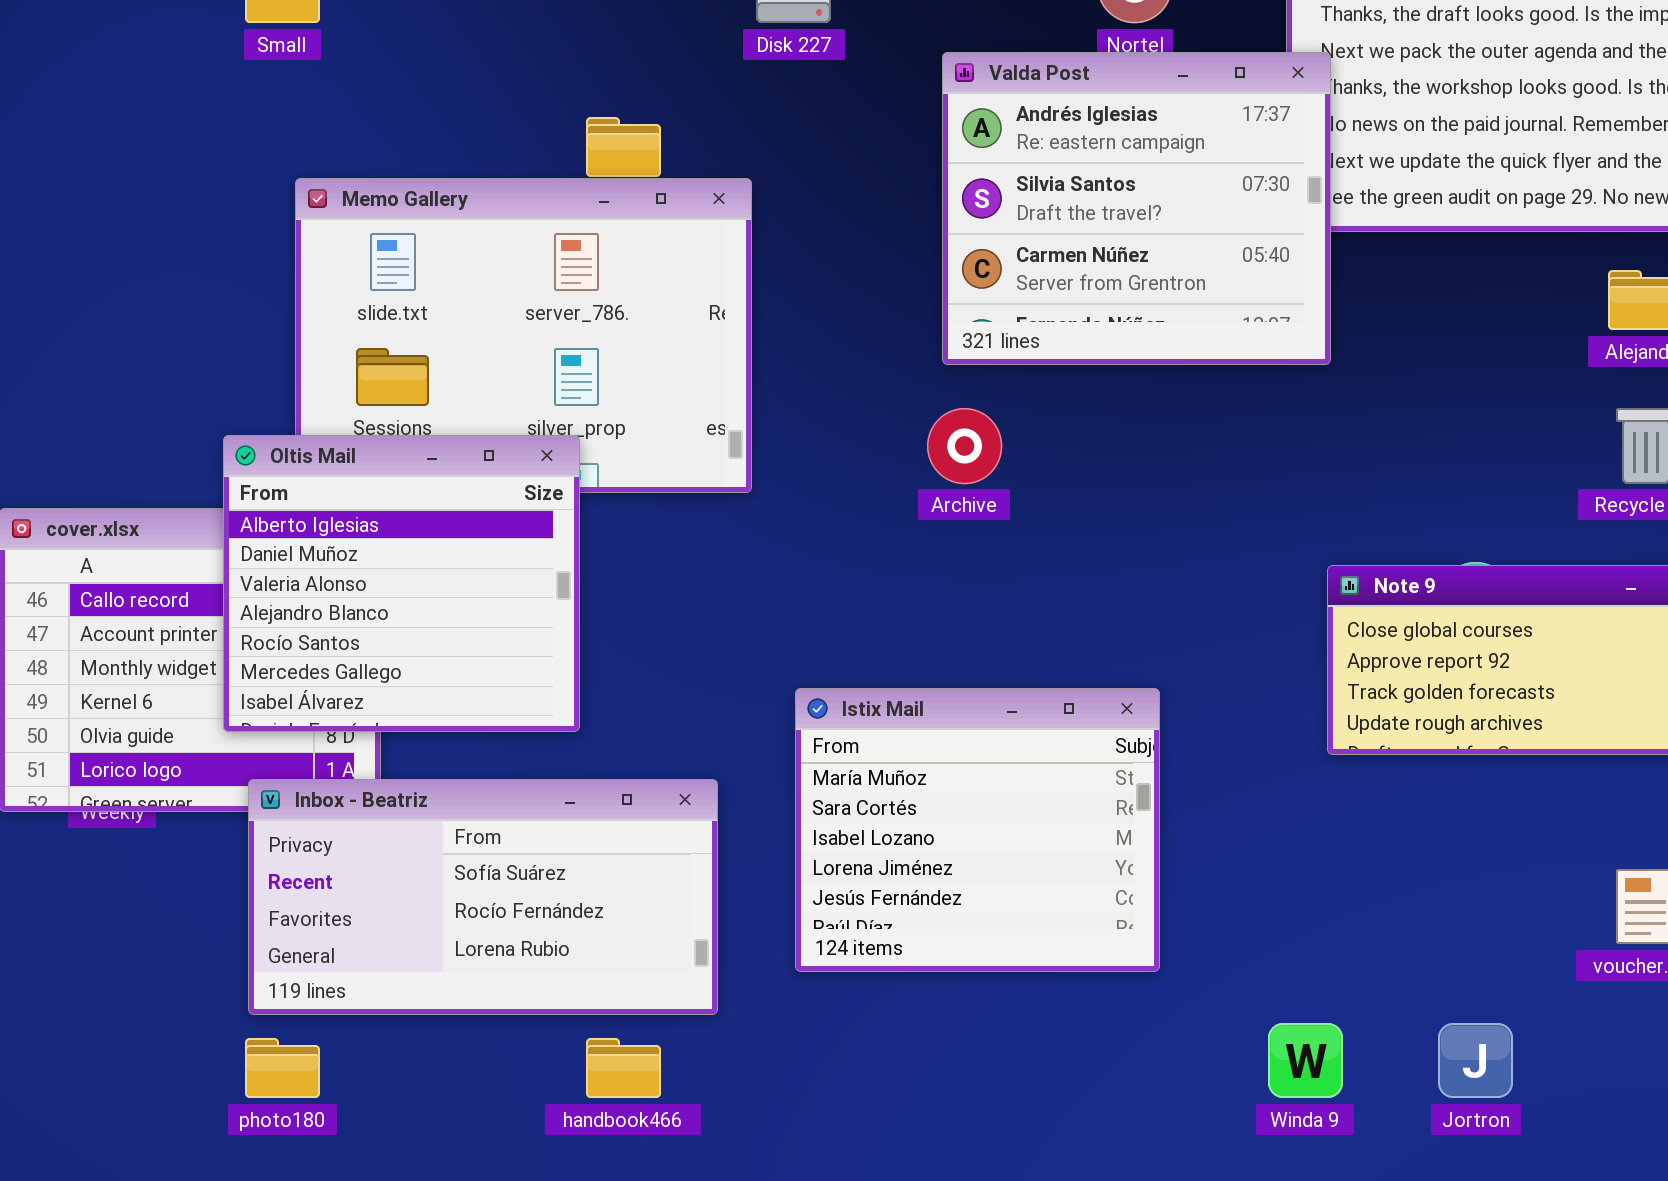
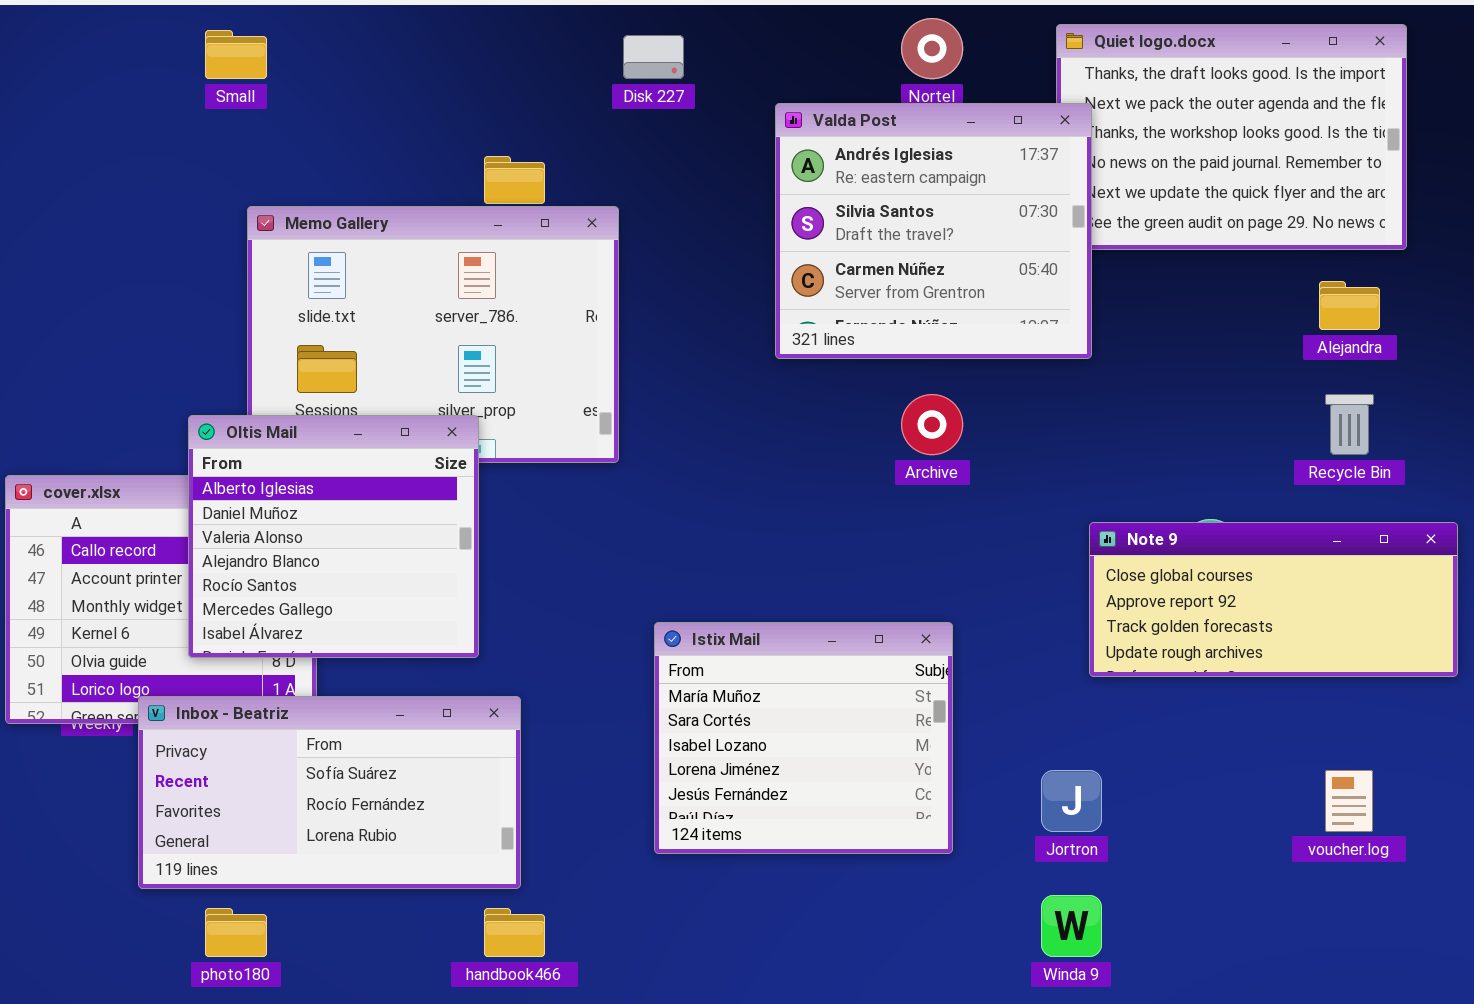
Archive: [927,408,1002,484] -> [901,394,963,455], moved
Inbox - Beatriz: [248,779,718,1015] -> [138,696,521,889], moved
Jortron: [1438,1023,1513,1098] -> [1041,770,1102,832], moved

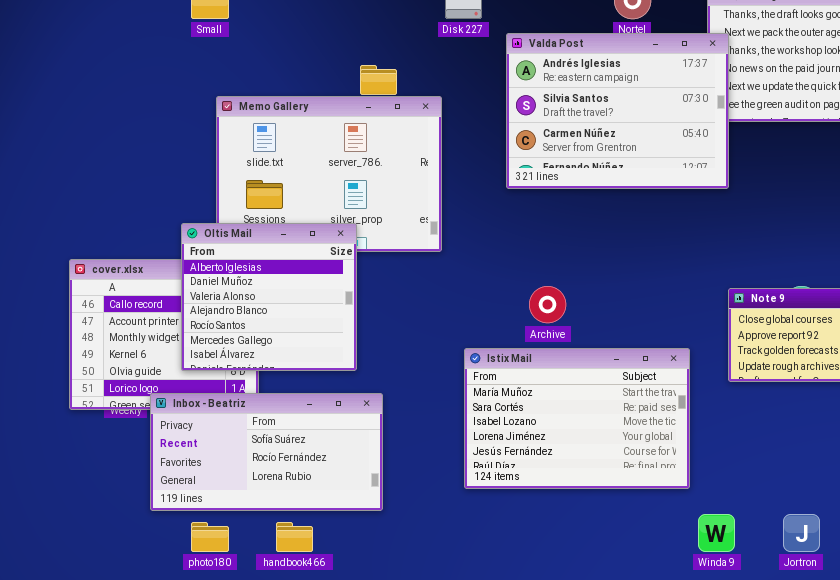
Valda Post: [775,103,1092,359] -> [506,33,729,189], resized
Archive: [901,394,963,455] -> [529,286,566,323], moved
Istix Mail: [654,622,953,854] -> [464,348,690,489], resized
Jortron: [1041,770,1102,832] -> [783,514,820,552], moved
handbook466: [484,908,545,957] -> [276,522,313,552], moved

